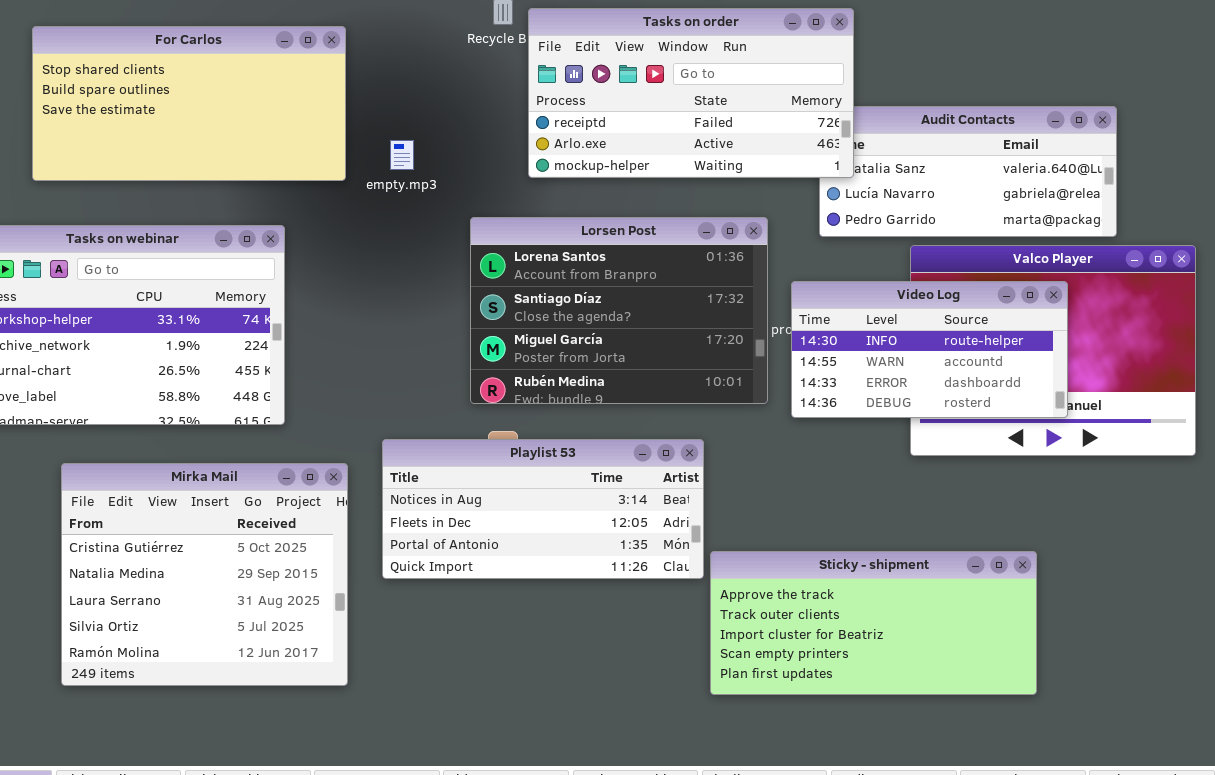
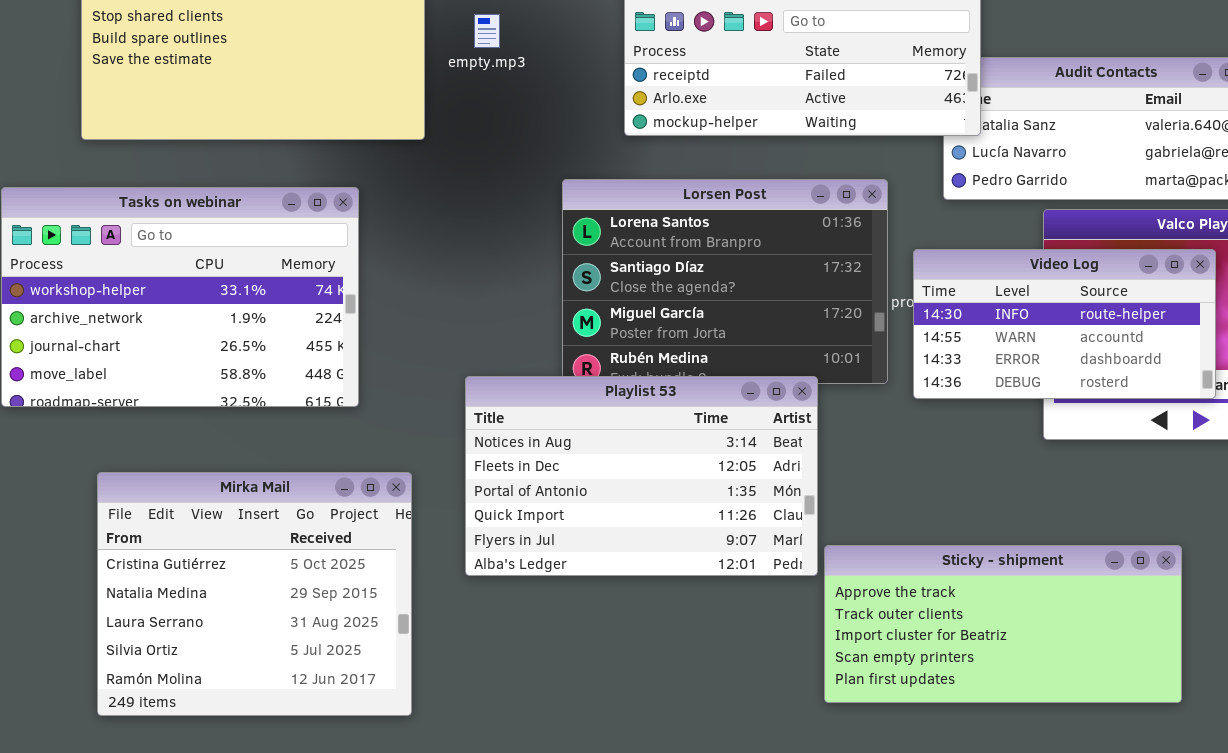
empty.mp3: [390,140,414,170] -> [474,14,500,48], moved
Playlist 53: [382,439,704,579] -> [465,376,818,576], resized
Mirka Mail: [61,463,348,686] -> [97,472,412,716], moved

